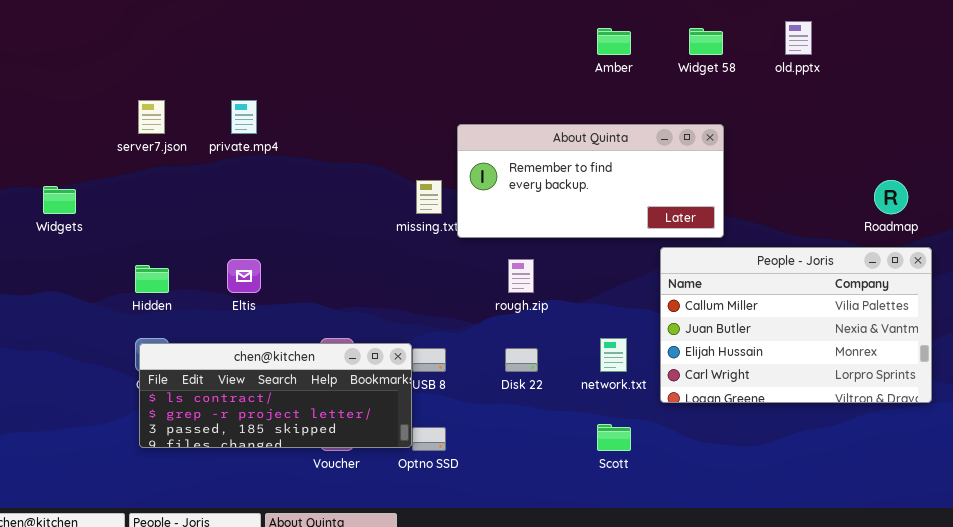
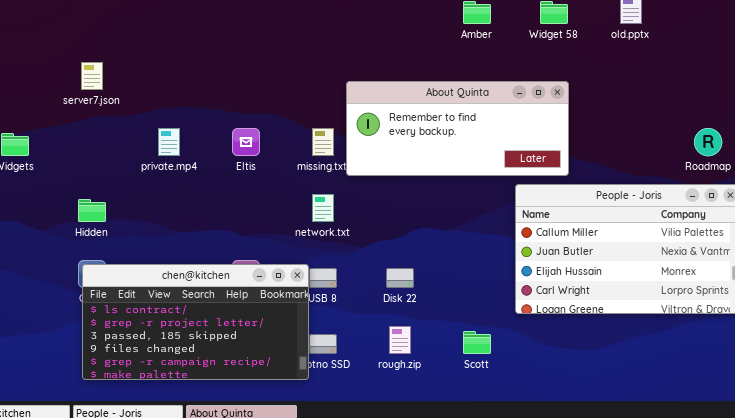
private.mp4: [231,100,257,134] -> [158,128,180,156], moved
Eltis: [227,259,261,293] -> [232,128,260,156], moved
rough.zip: [508,259,534,293] -> [389,326,411,354], moved
network.txt: [600,338,627,372] -> [312,194,334,222], moved
chen@kitchen: [139,343,412,448] -> [82,264,309,380], resized

